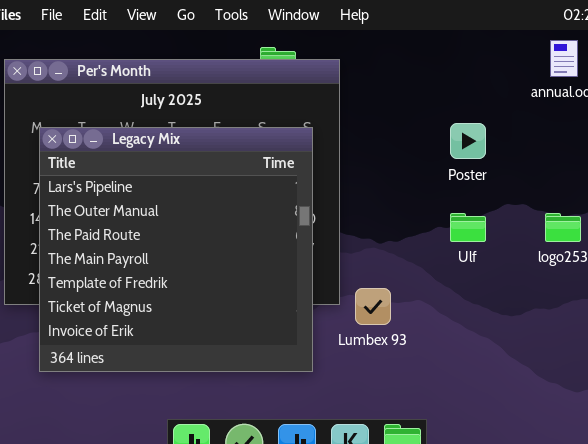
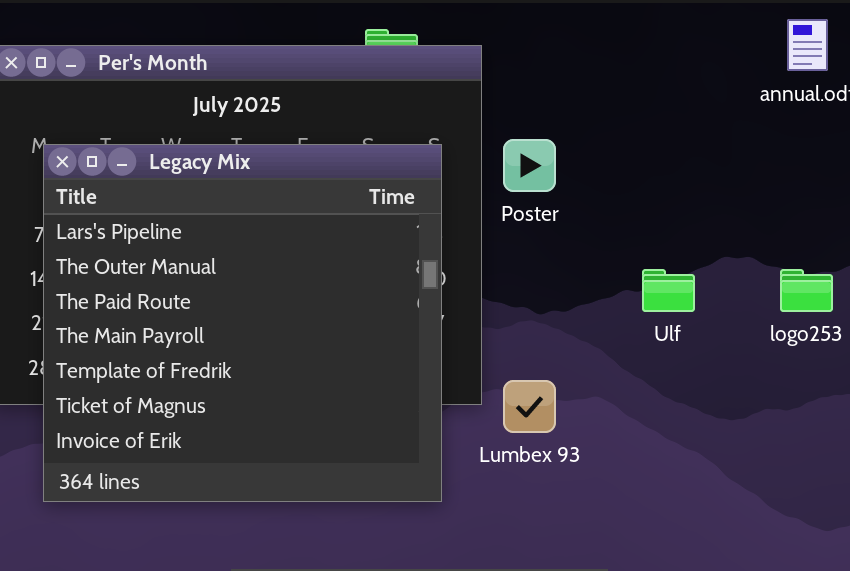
Poster: [450,123,486,159] -> [503,139,556,192], moved

